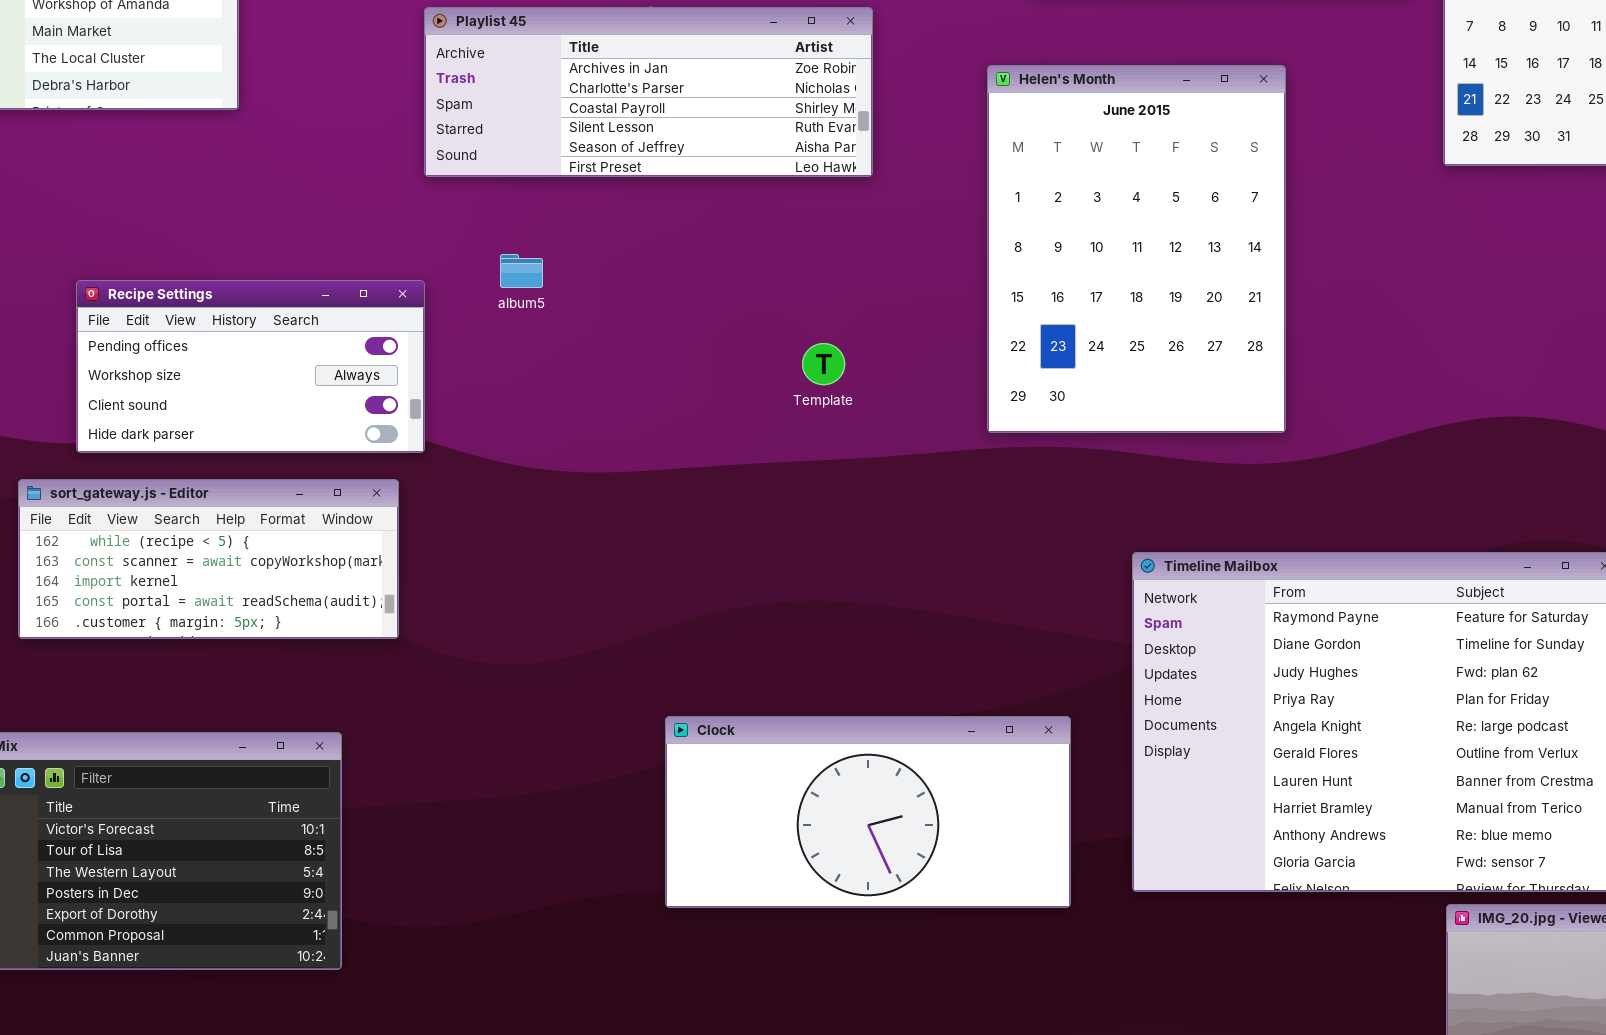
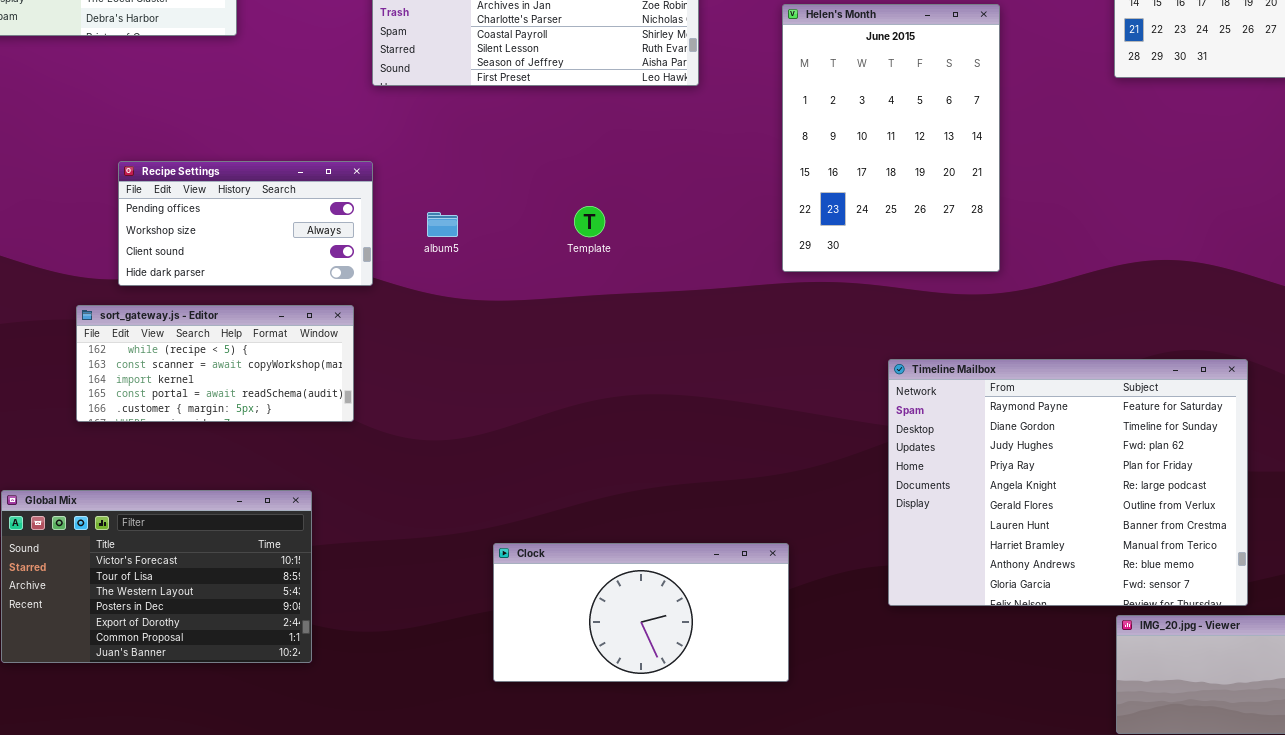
album5: [500,254,543,288] -> [427,212,458,237], moved
Template: [802,343,845,385] -> [574,206,605,237], moved
Clock: [665,716,1071,908] -> [493,543,789,682], moved

